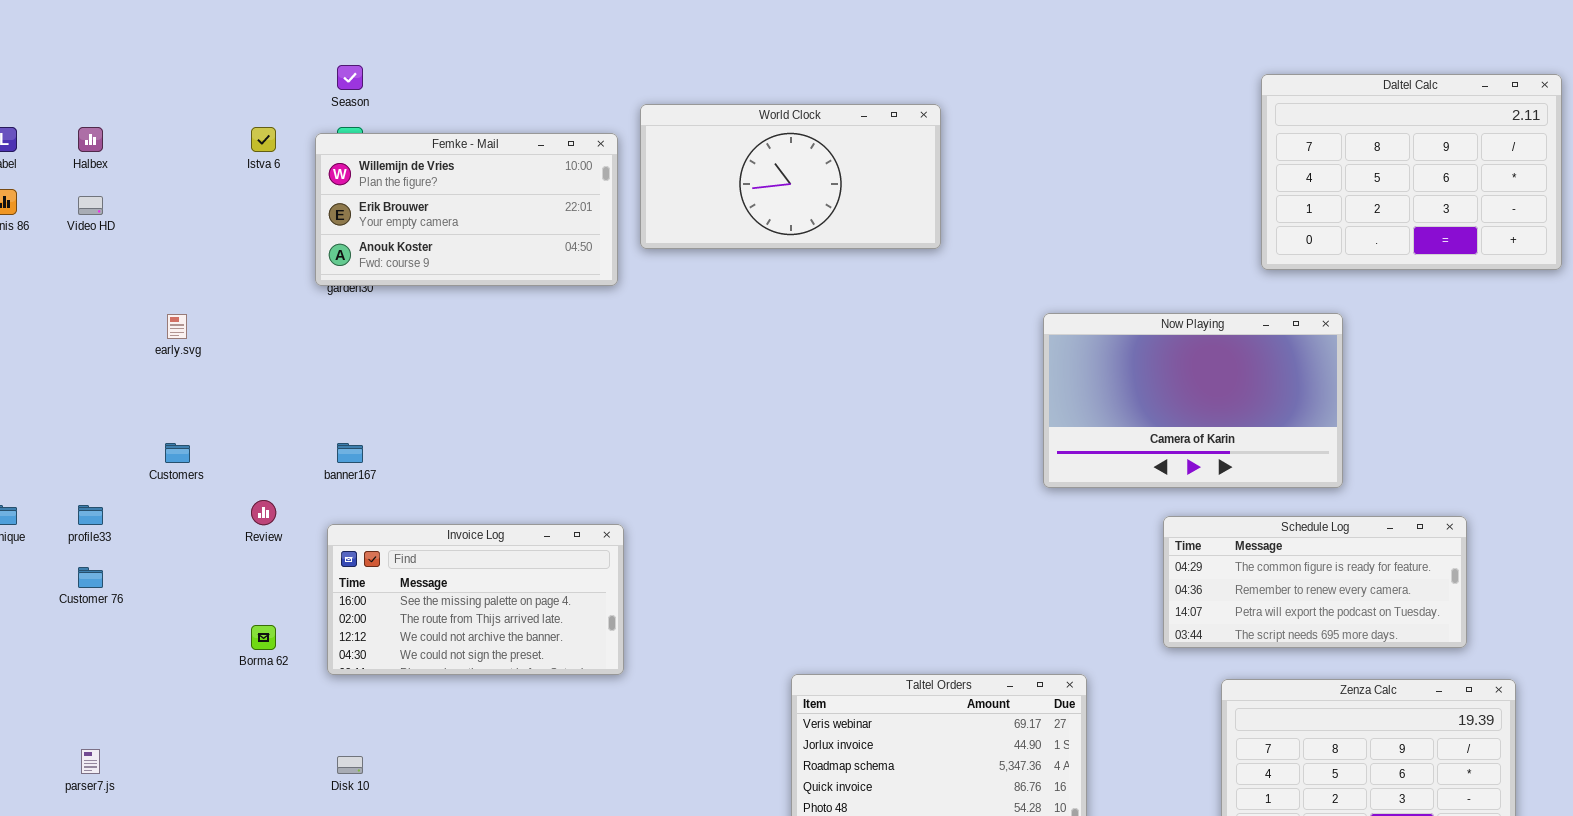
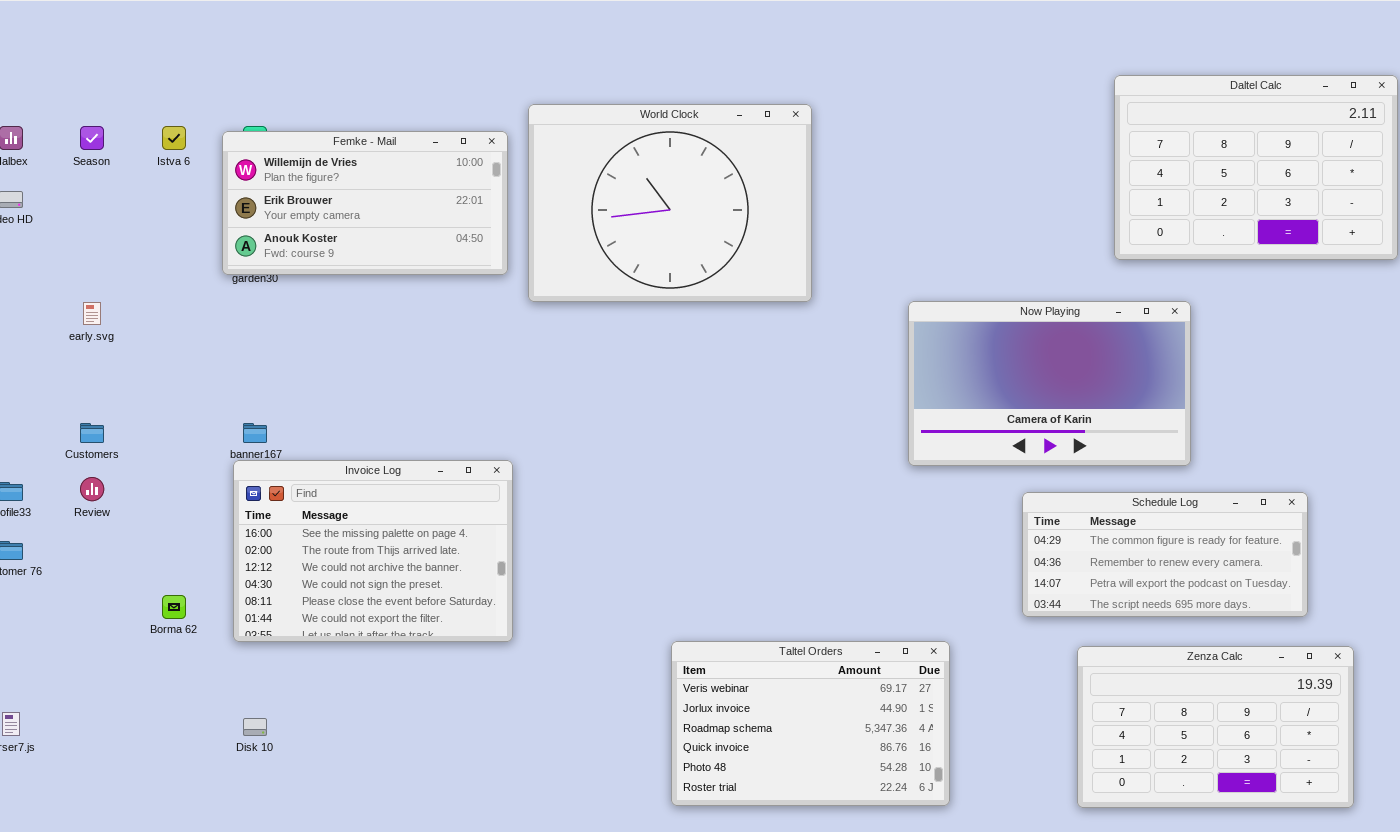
Season: [337,65,363,90] -> [80,126,104,150], moved
World Clock: [640,104,941,249] -> [528,104,812,302], resized
Review: [251,500,276,525] -> [80,477,104,501], moved
Invoice Log: [327,524,624,675] -> [233,460,513,642], resized

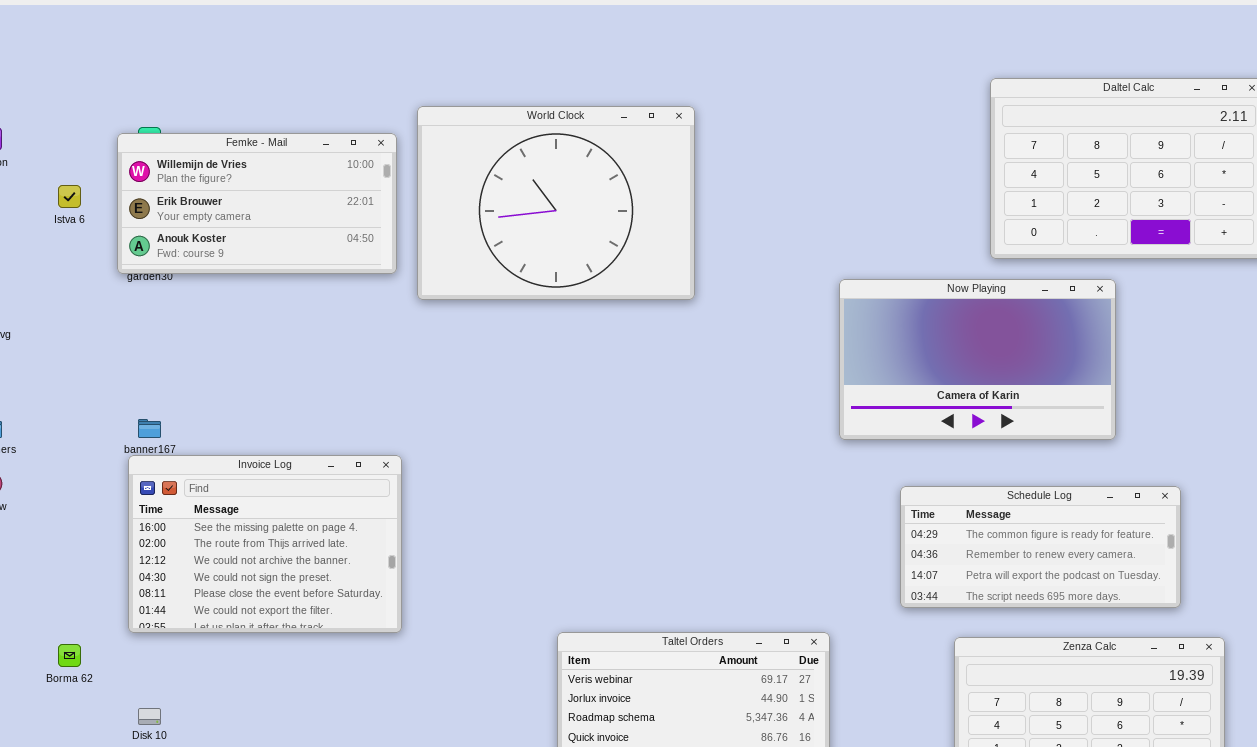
Istva 6: [162,126,186,150] -> [58,185,81,208], moved
Now Playing: [908,301,1191,466] -> [839,279,1116,440], moved
Borma 62: [162,595,186,619] -> [58,644,81,667], moved

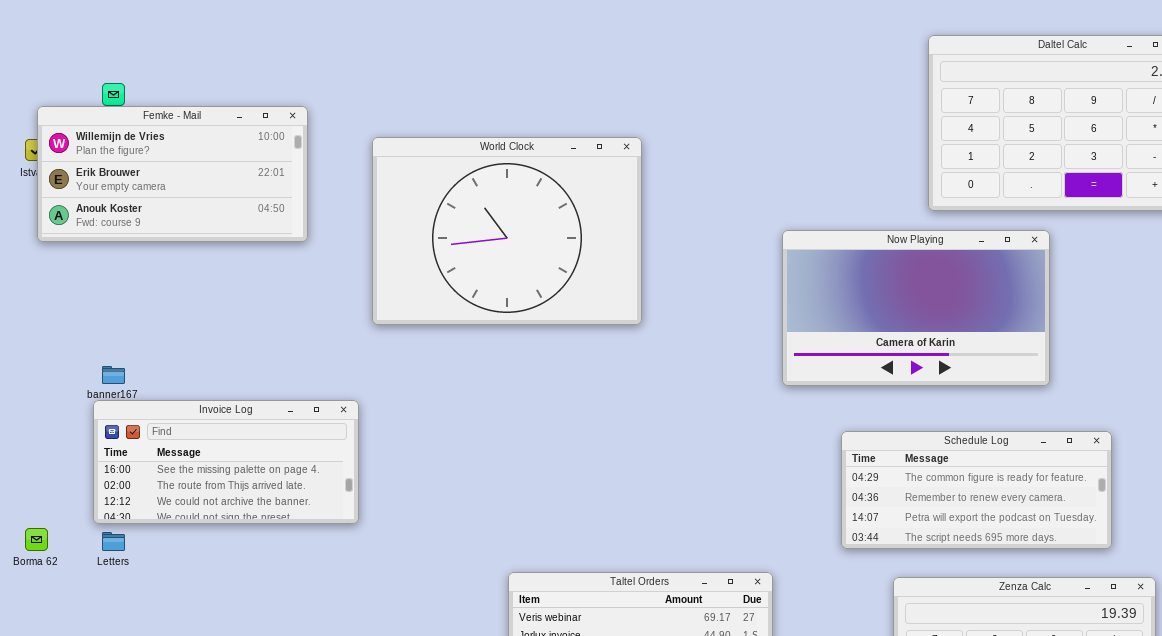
World Clock: [417,106,695,300] -> [372,137,642,325], moved
Femke - Mail: [117,133,397,274] -> [37,106,308,242], moved
Invoice Log: [128,455,402,633] -> [93,400,359,524], resized
Borma 62: [58,644,81,667] -> [25,528,48,551], moved

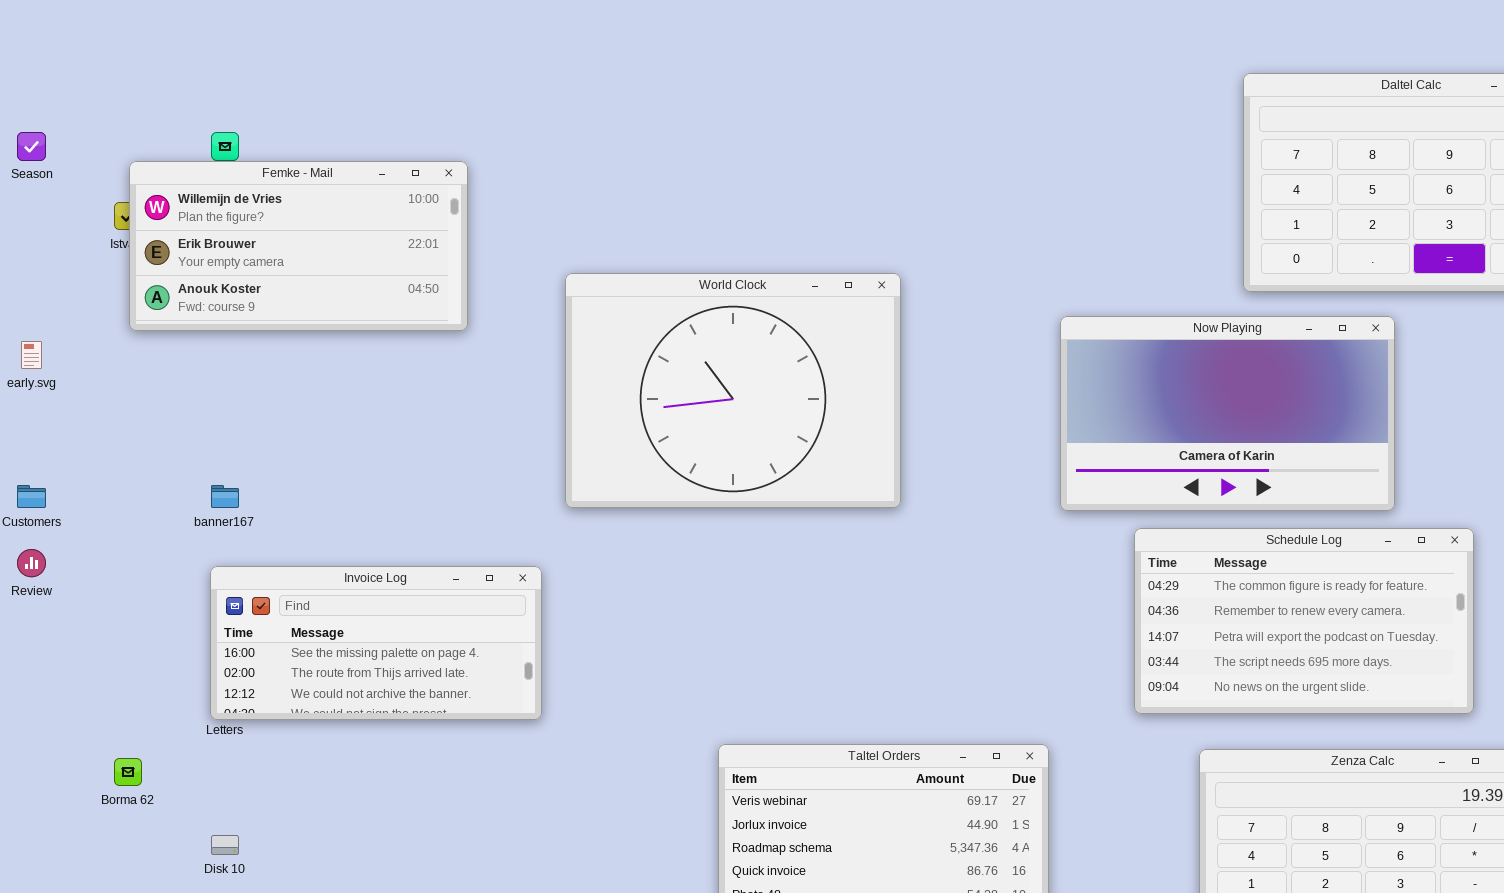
World Clock: [372,137,642,325] -> [565,273,901,508], moved
Invoice Log: [93,400,359,524] -> [210,566,542,720], moved
Schedule Log: [841,431,1112,549] -> [1134,528,1474,714], resized
Borma 62: [25,528,48,551] -> [114,758,142,786], moved

